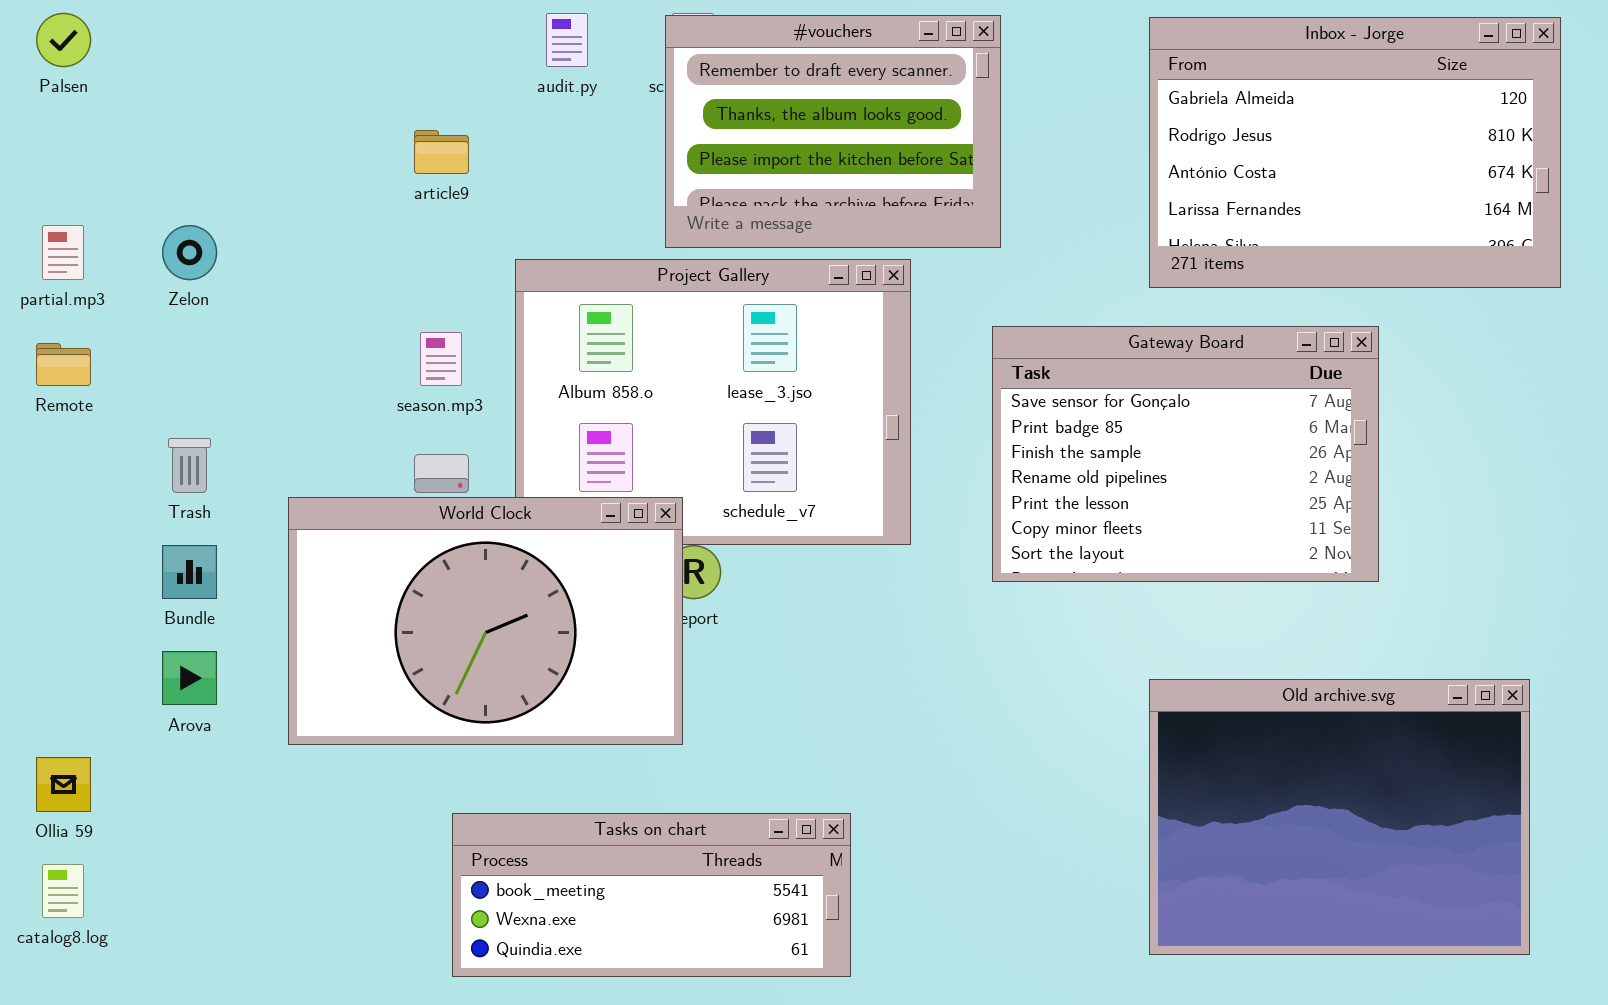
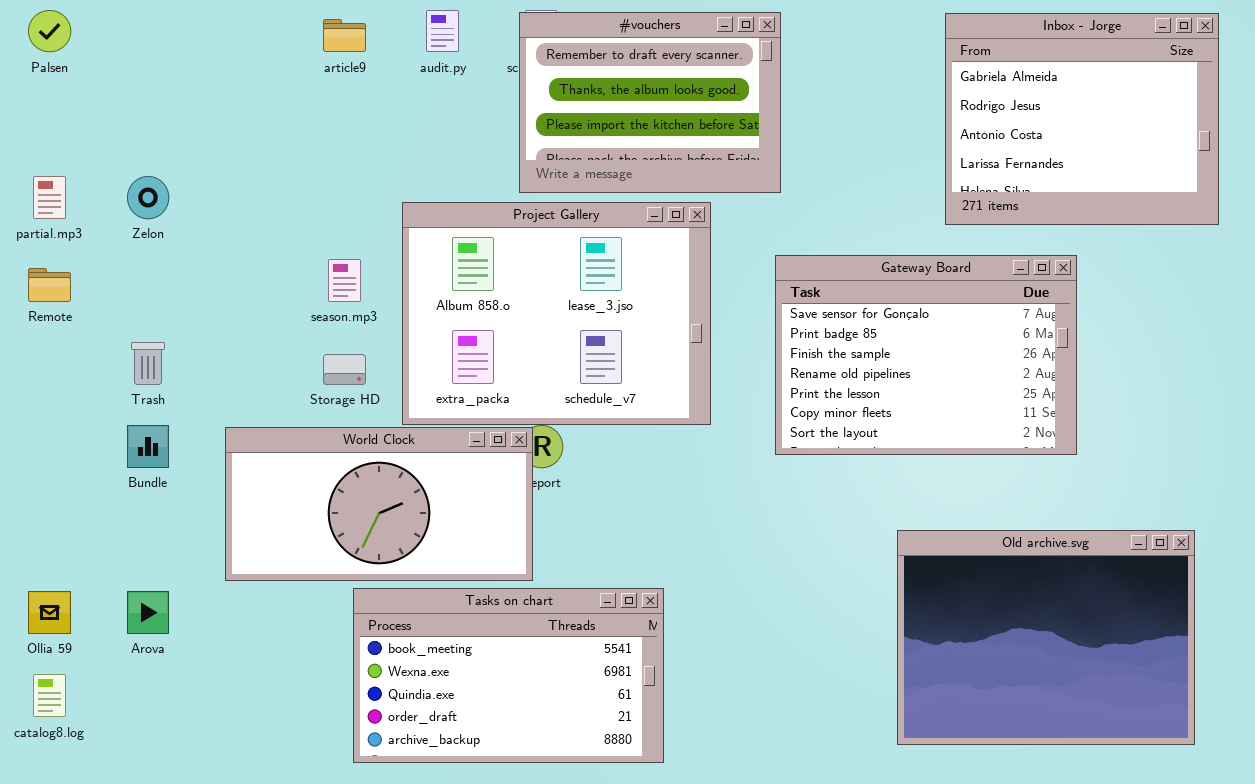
Inbox - Jorge: [1149,17,1561,288] -> [945,13,1219,225], resized
article9: [414,130,469,174] -> [323,19,366,52], moved
World Clock: [288,497,683,745] -> [225,427,533,581], resized
Arova: [162,651,217,705] -> [127,591,169,634], moved
Tasks on chart: [452,813,851,977] -> [353,588,664,763], resized

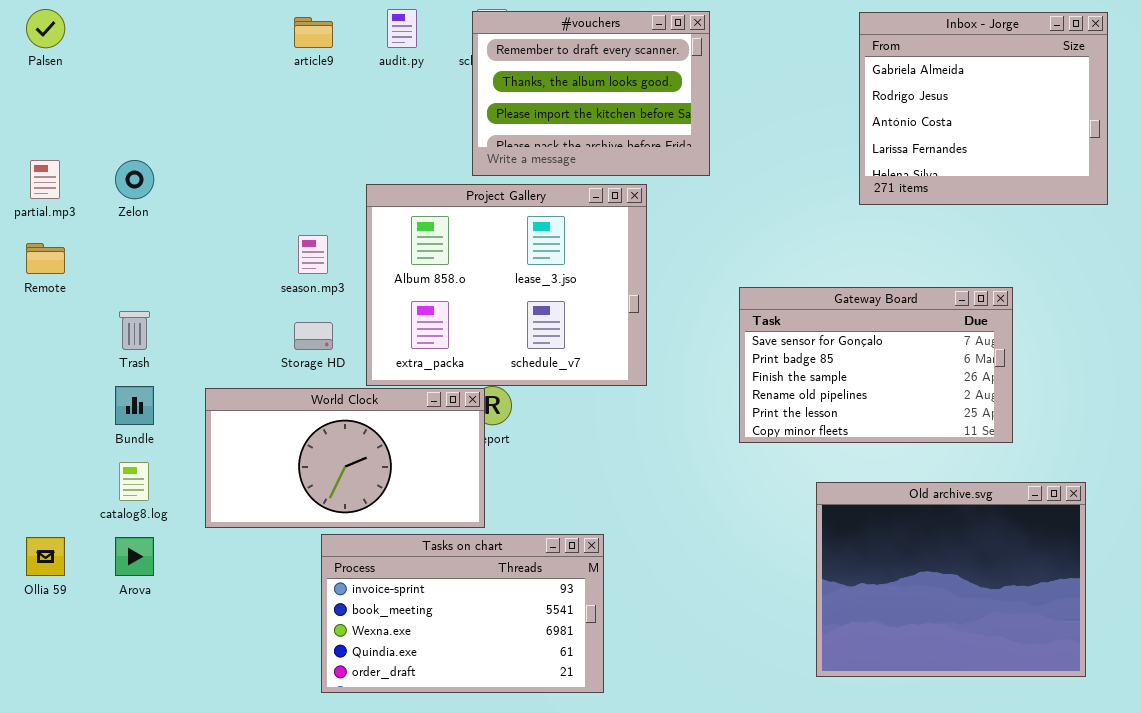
Gateway Board: [775,255,1077,455] -> [739,287,1013,443], moved, resized
Tasks on chart: [353,588,664,763] -> [321,534,604,693], scrolled up 1 row
catalog8.log: [33,674,66,717] -> [119,462,149,501], moved

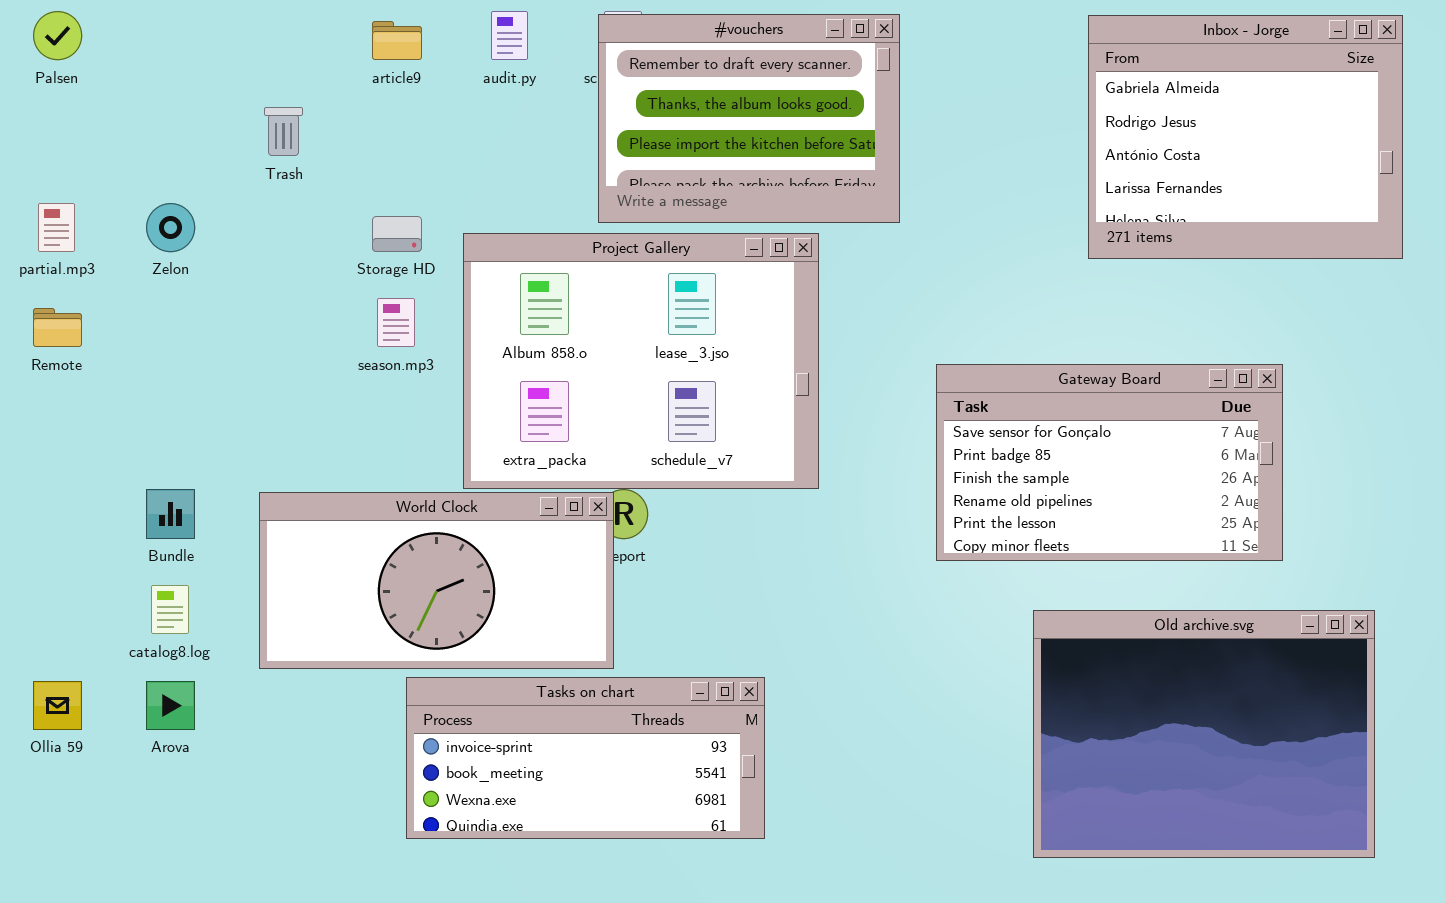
Trash: [119,311,150,350] -> [264,107,303,156], moved
Storage HD: [294,322,333,350] -> [372,216,422,252], moved
Tasks on chart: [321,534,604,693] -> [406,677,765,839], resized

